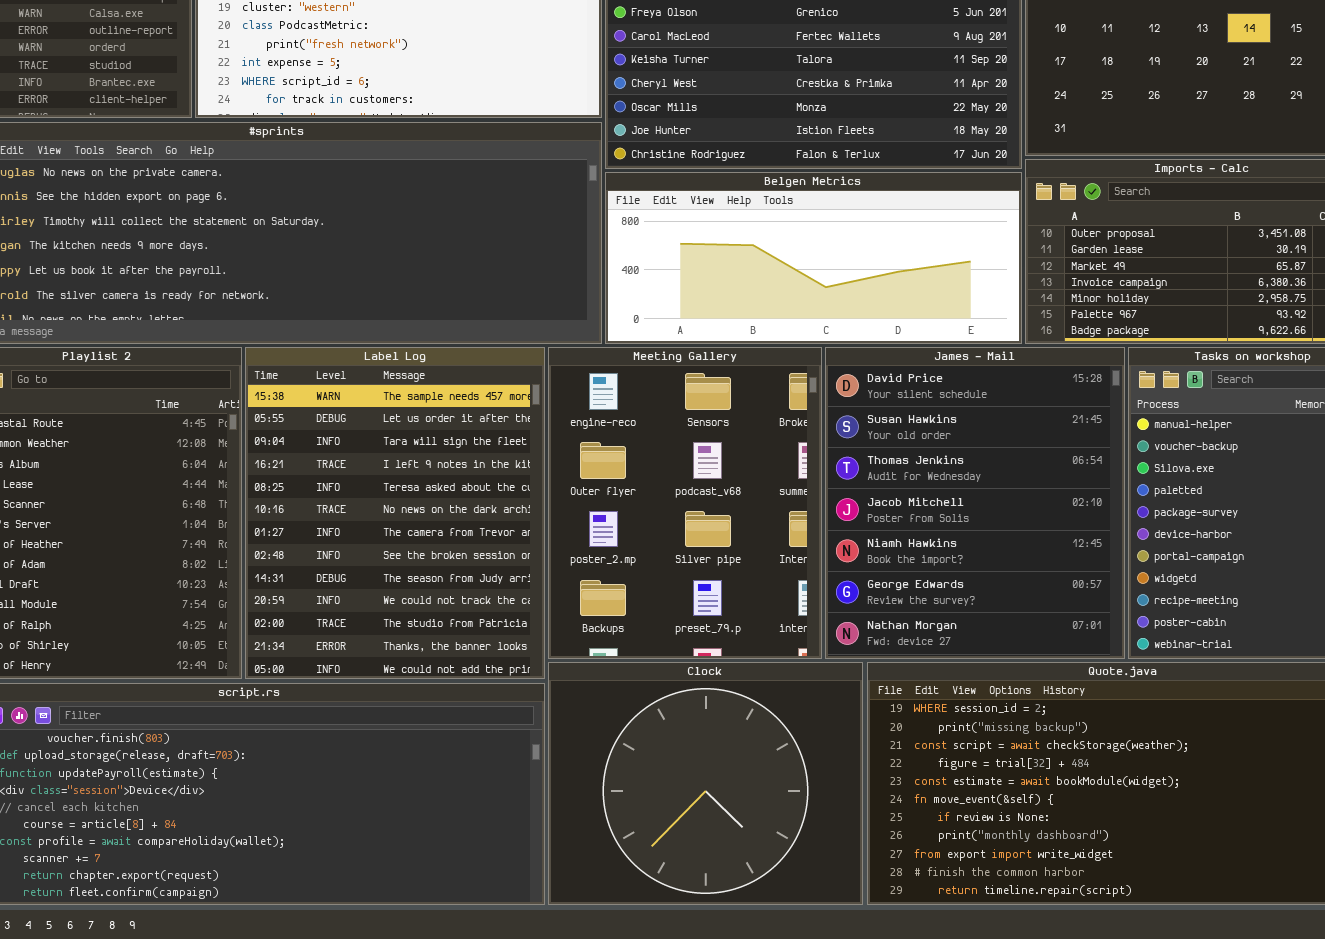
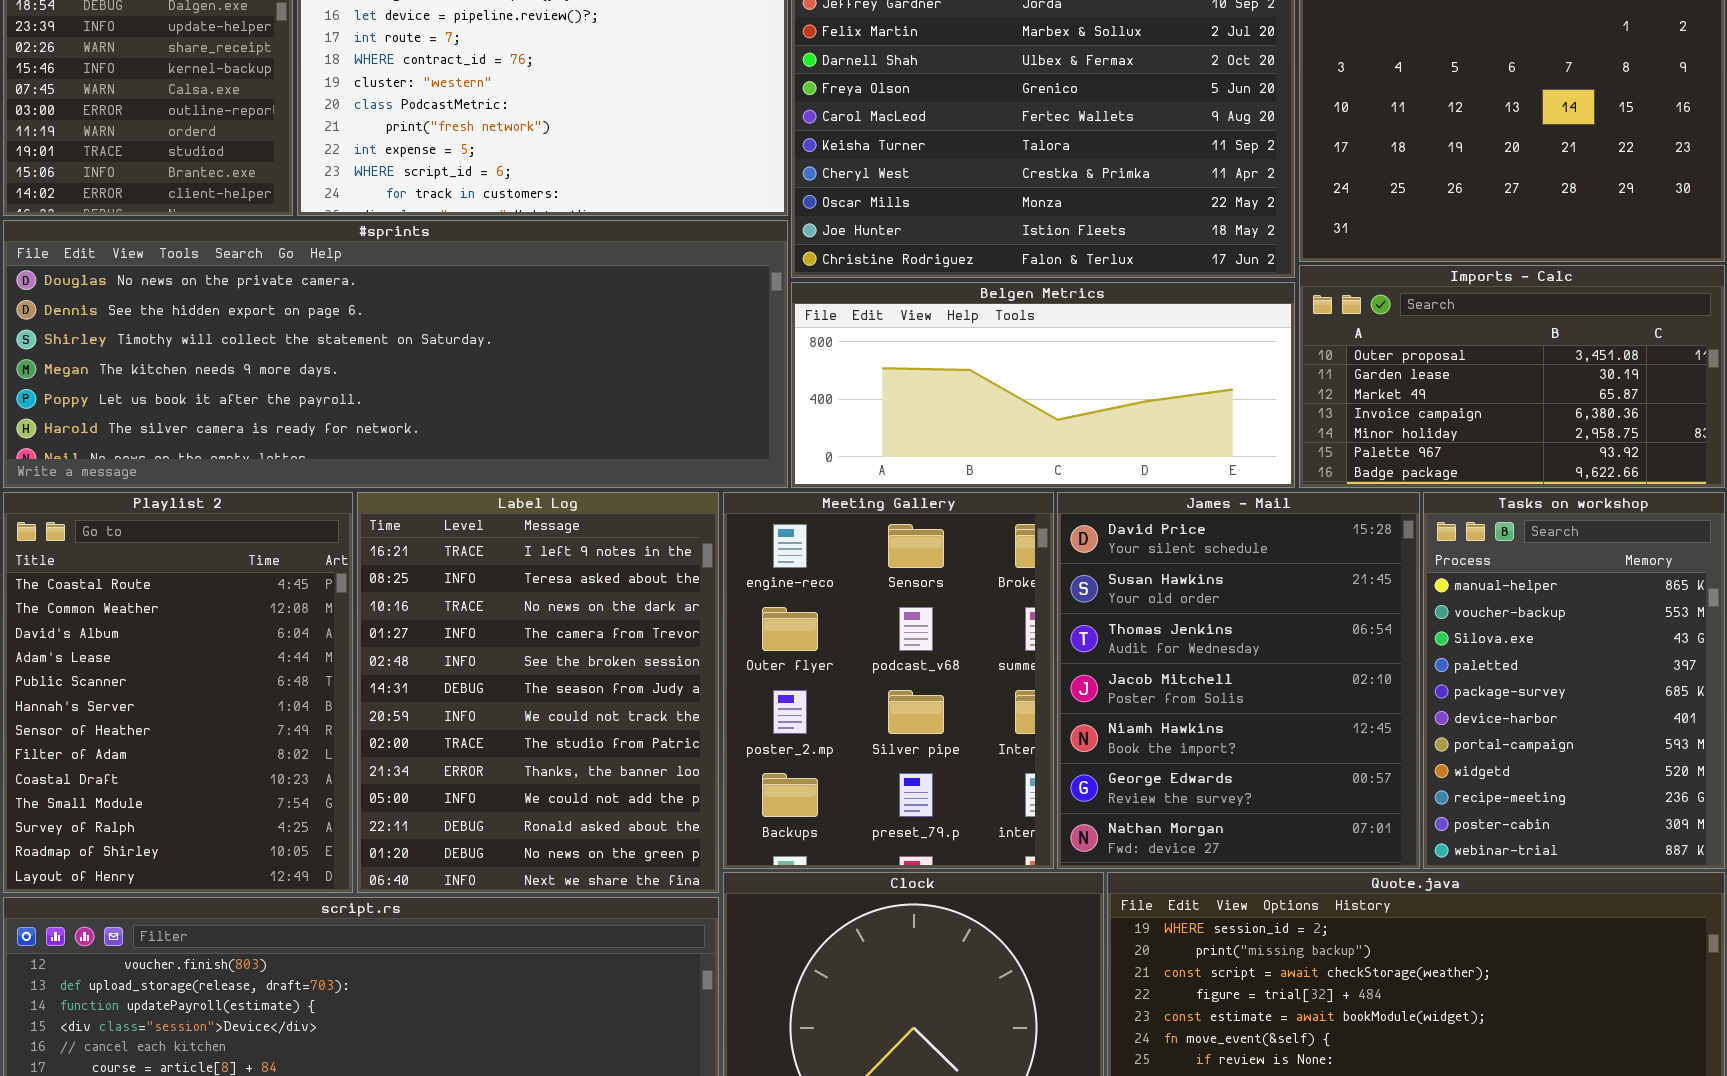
Label Log: [245,347,545,679] -> [357,492,719,893], scrolled down 3 rows

